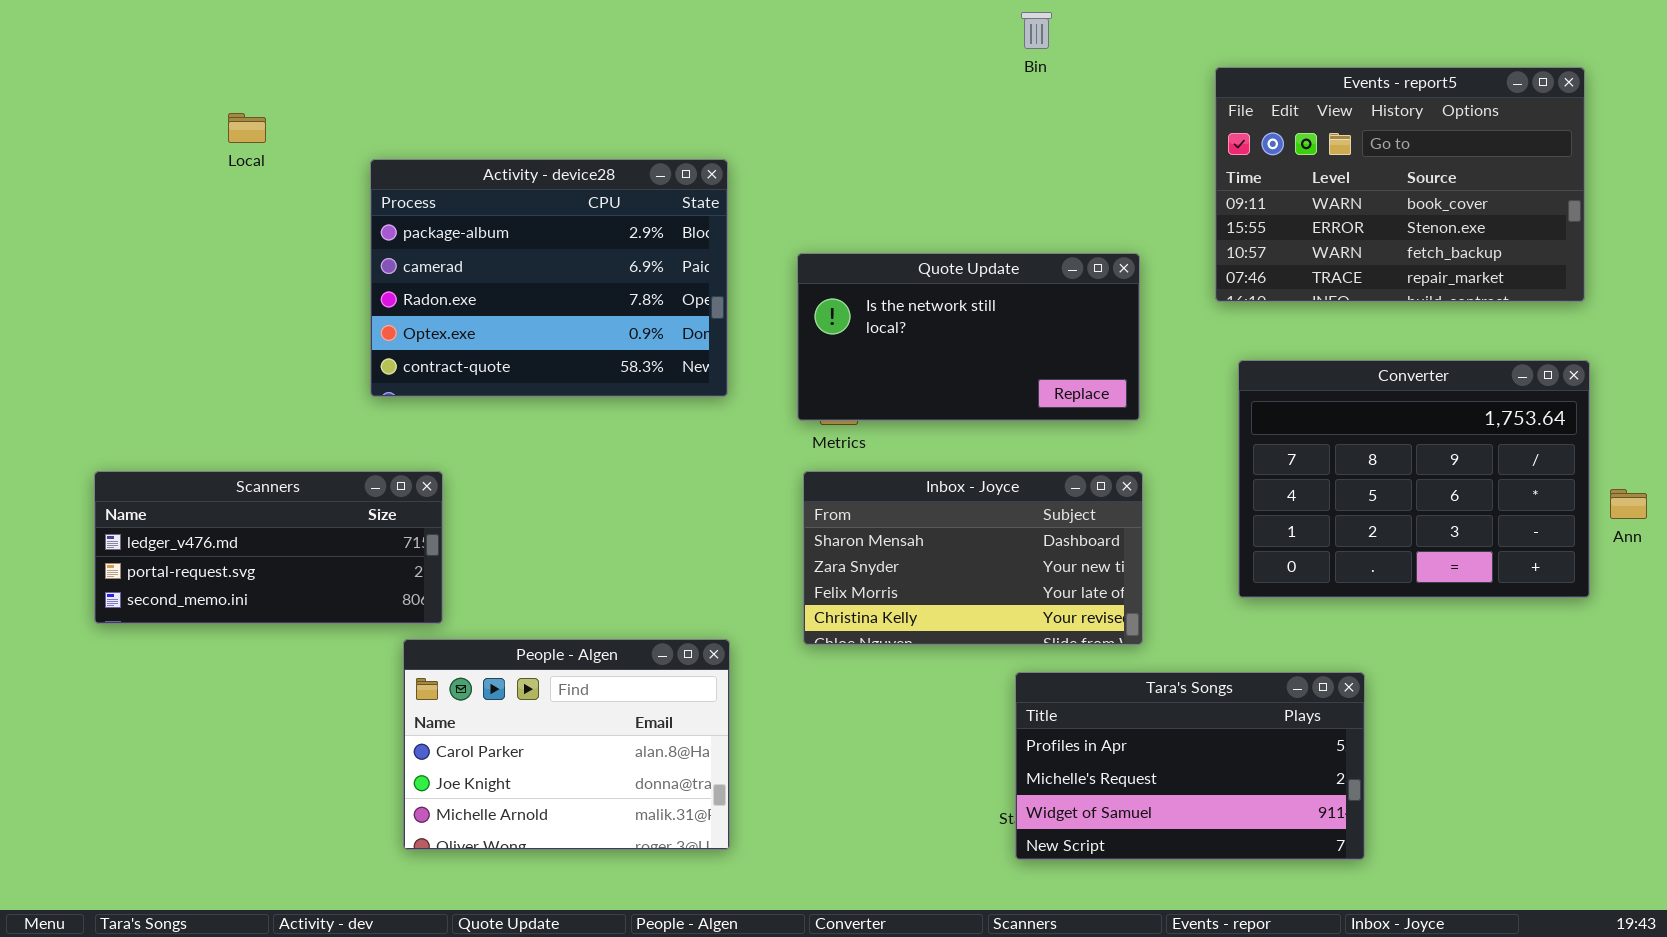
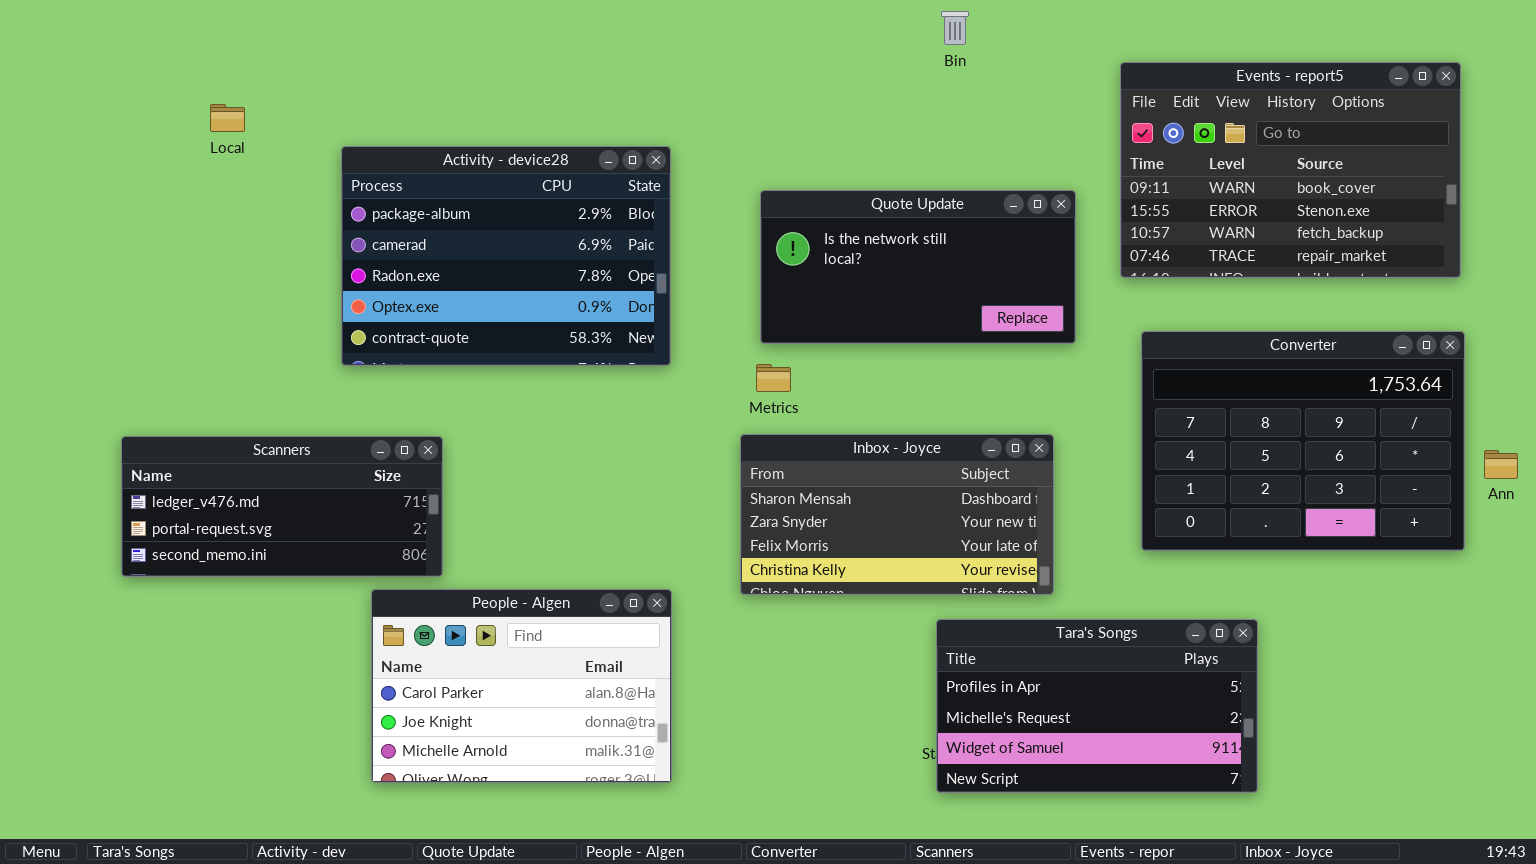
Quote Update: [797,253,1140,421] -> [760,190,1076,344], moved
Scanners: [94,471,443,624] -> [121,436,443,577], moved

